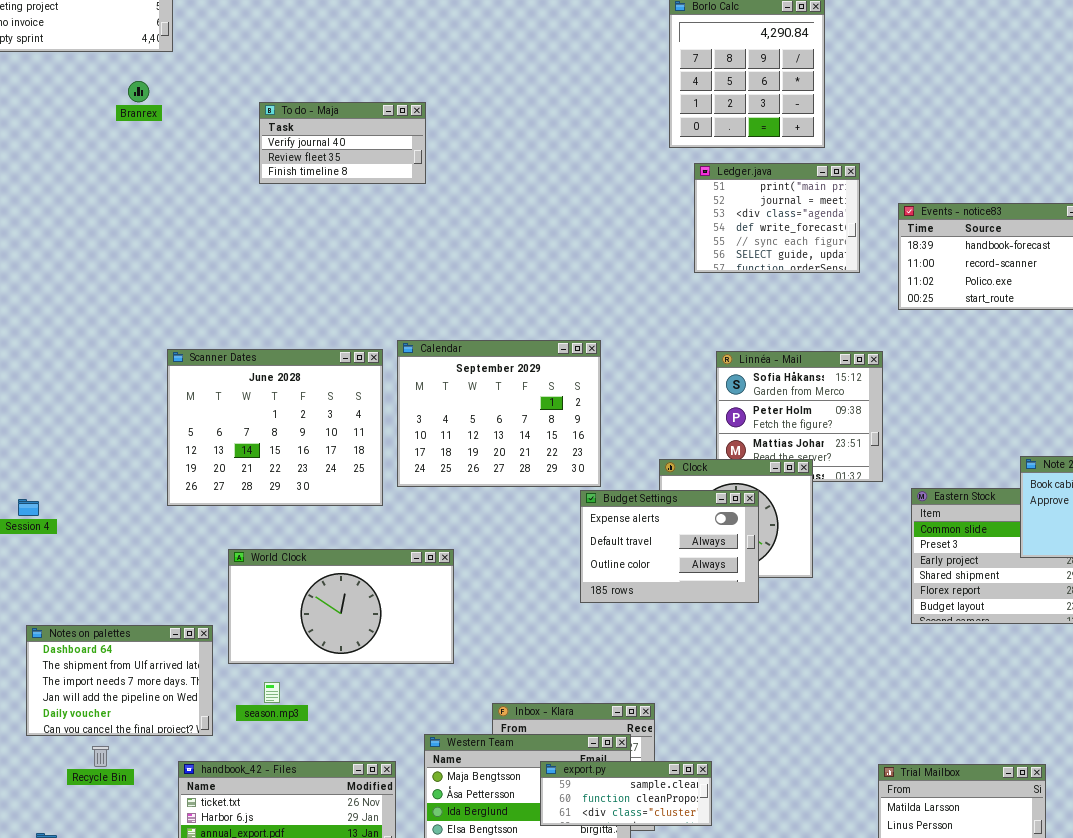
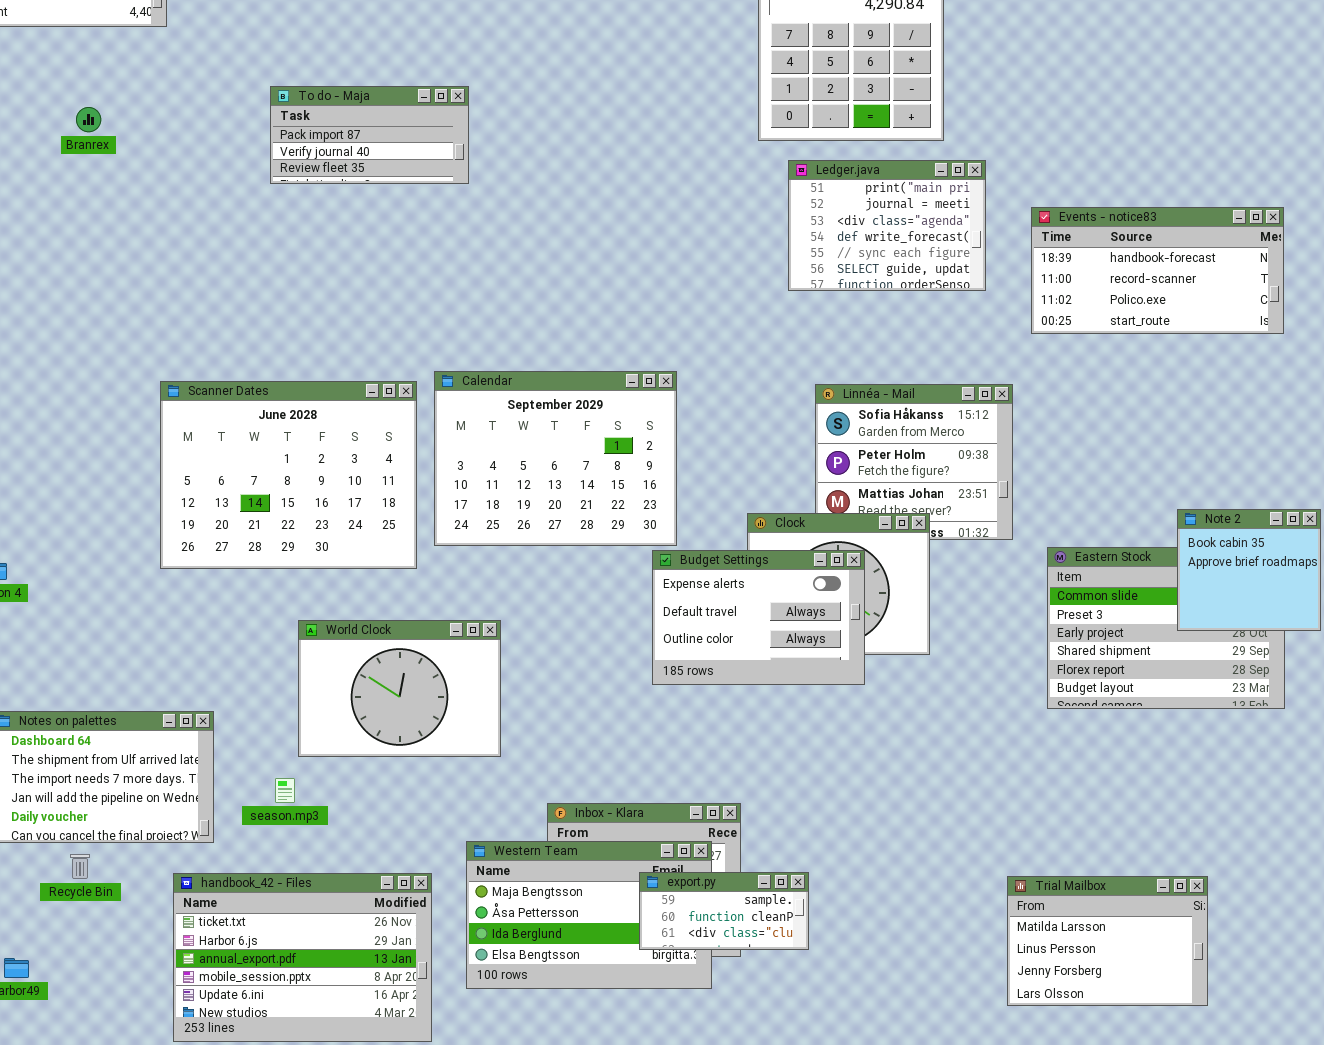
Branrex: [128,81,149,102] -> [76,107,101,132], moved
To do - Maja: [259,102,426,184] -> [270,86,469,184], scrolled up 1 row
World Clock: [228,549,454,664] -> [298,620,501,757], resized
export.py: [540,761,712,826] -> [639,872,809,950], resized

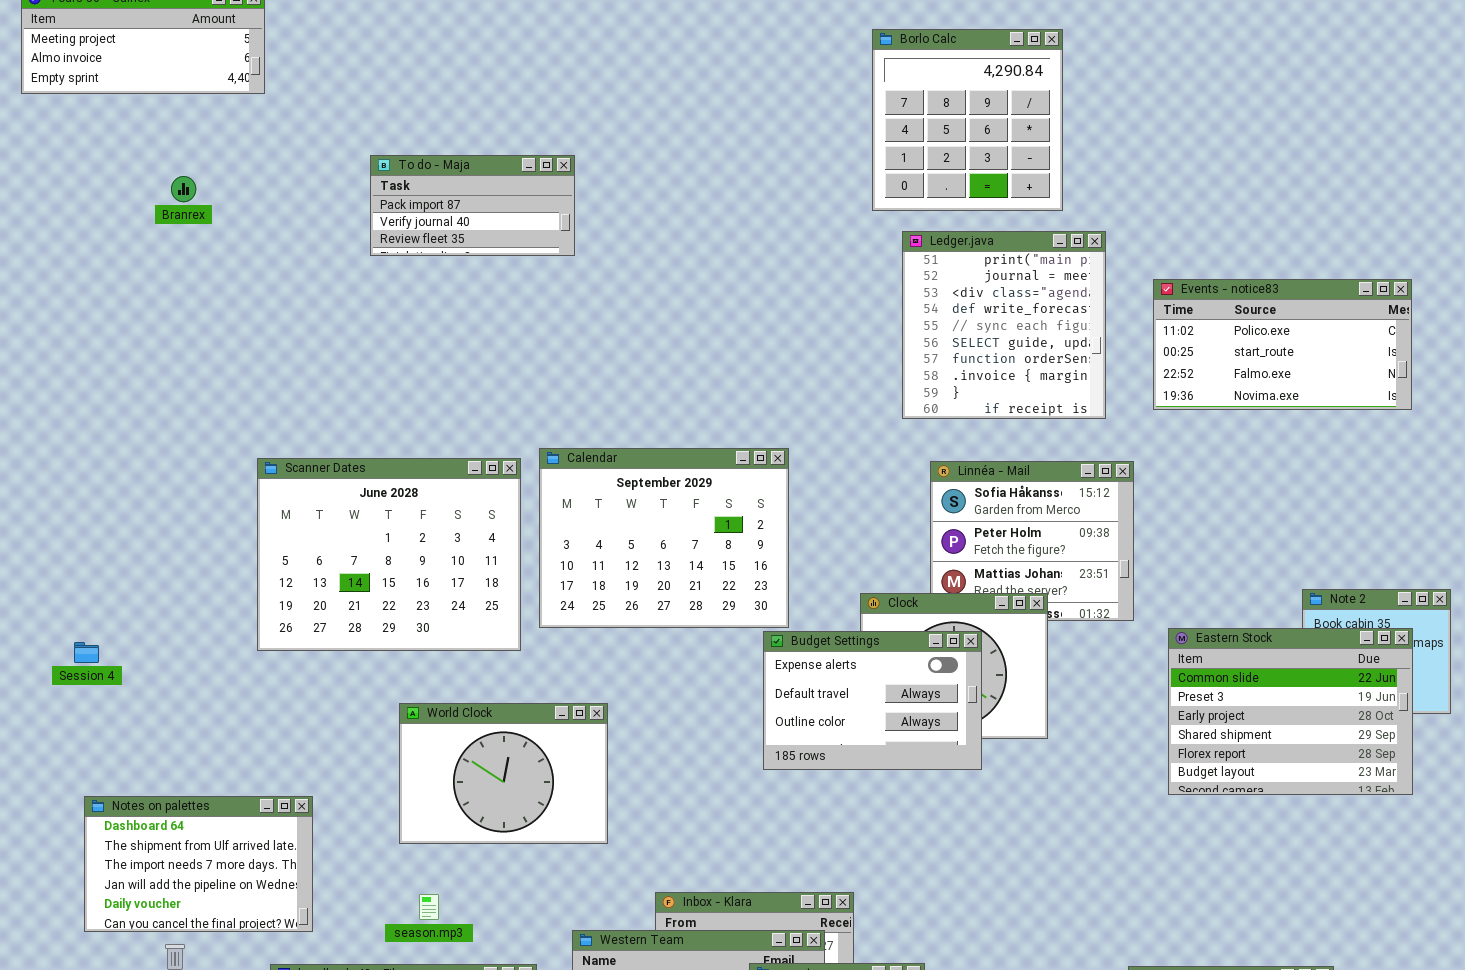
Ledger.java: [788,160,986,291] -> [902,231,1106,419], resized
Events - notice83: [1031,207,1284,334] -> [1153,279,1412,410], scrolled down 2 rows
Eastern Stock: [1047,547,1285,709] -> [1168,628,1413,795], raised
season.mp3: [275,778,295,803] -> [419,894,439,920], moved

